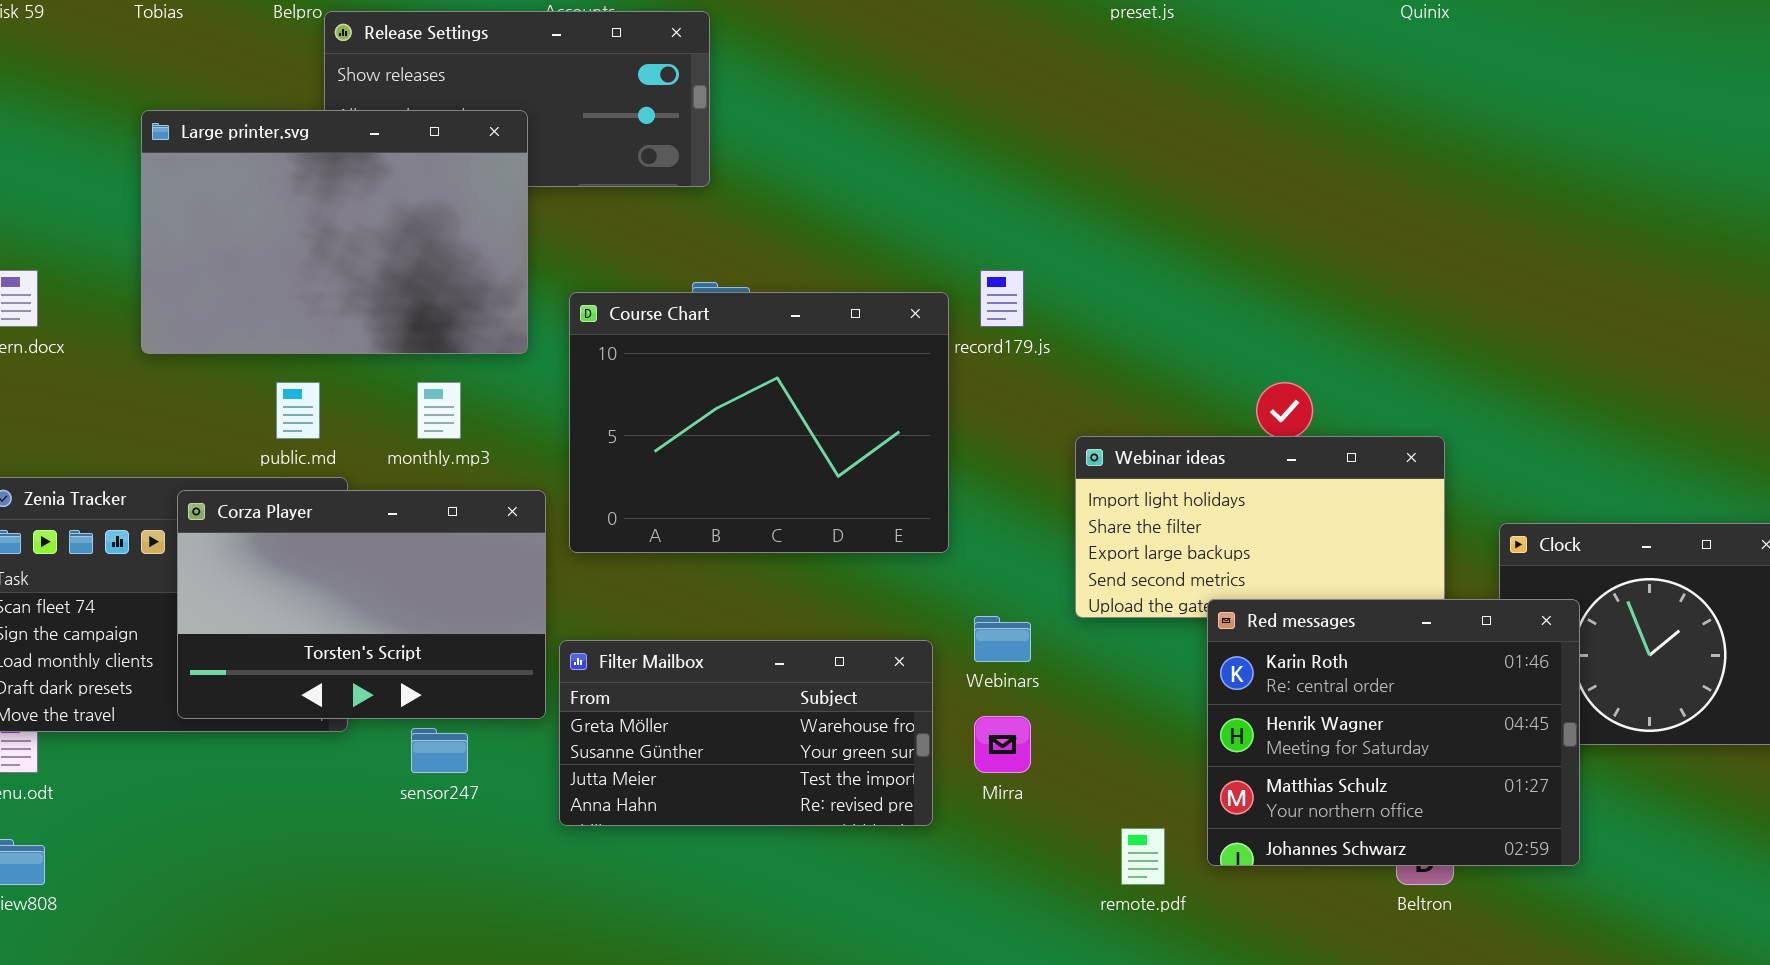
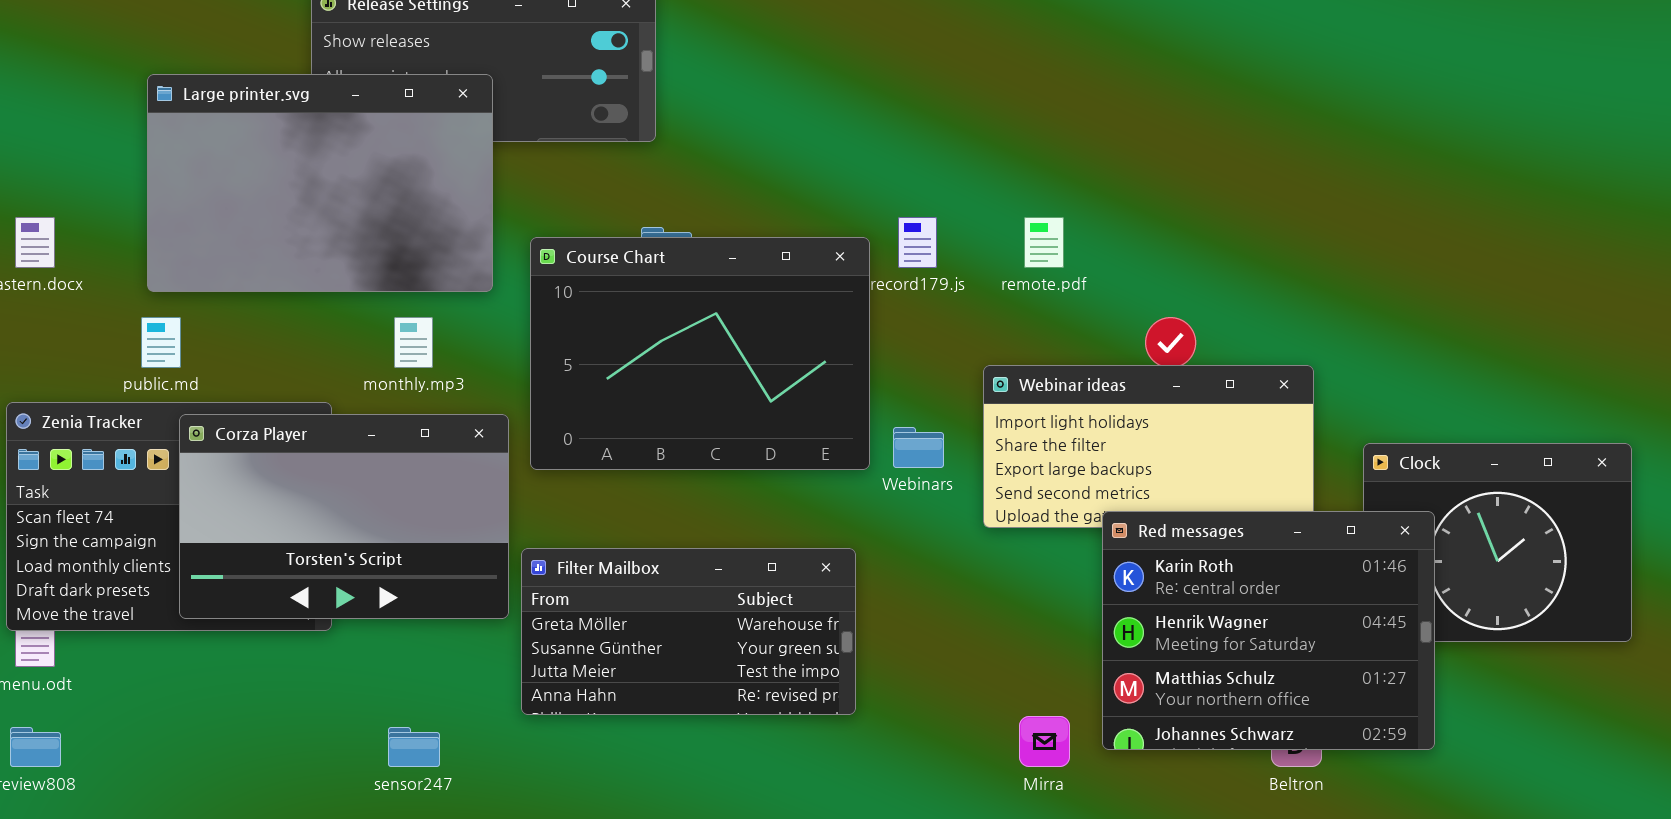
public.md: [276,382,320,439] -> [141,317,181,368], moved
Webinars: [974,616,1031,662] -> [893,427,944,468], moved
Mirra: [974,716,1031,773] -> [1019,716,1070,767], moved
sensor247: [411,728,468,773] -> [388,727,440,767], moved
remote.pdf: [1121,828,1165,885] -> [1024,217,1064,268], moved

